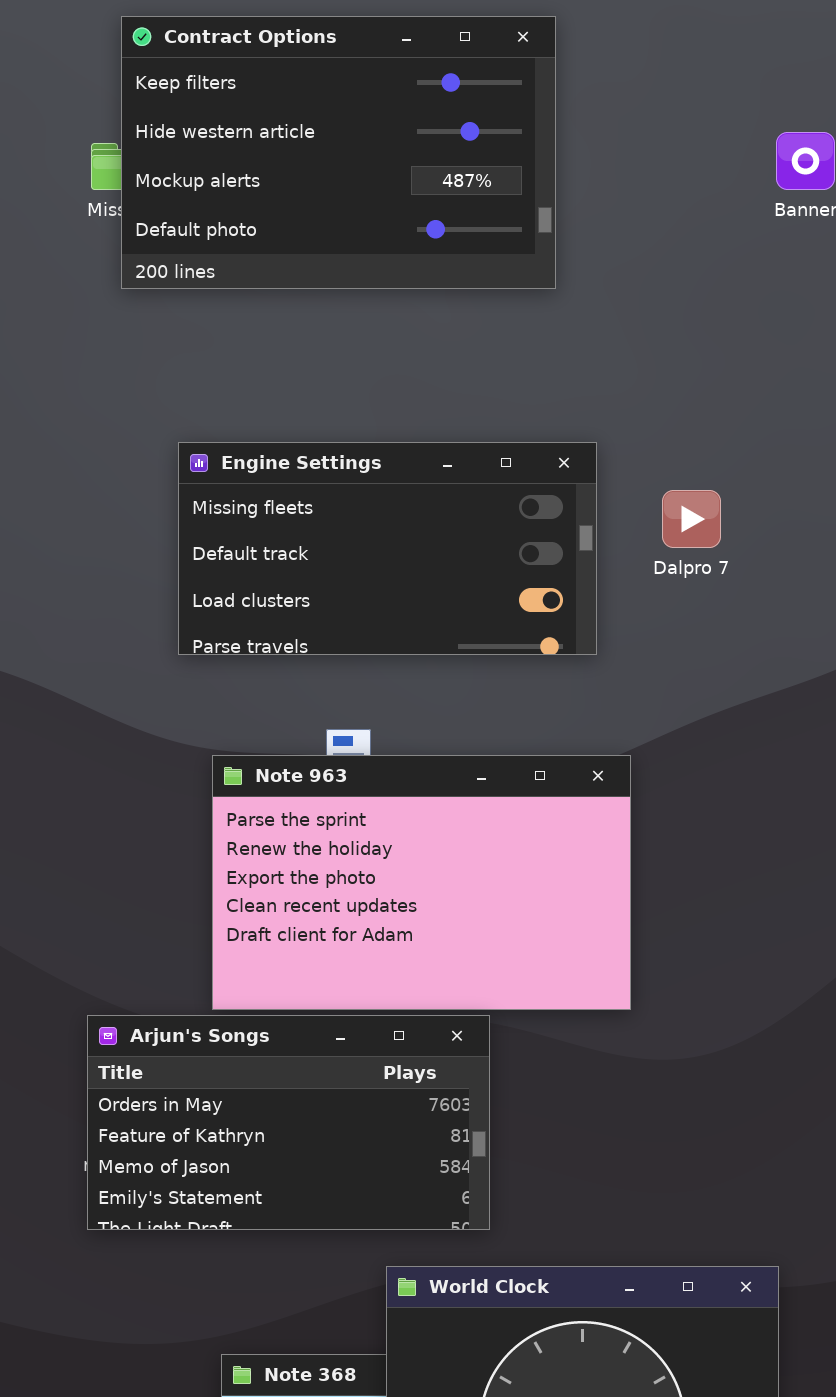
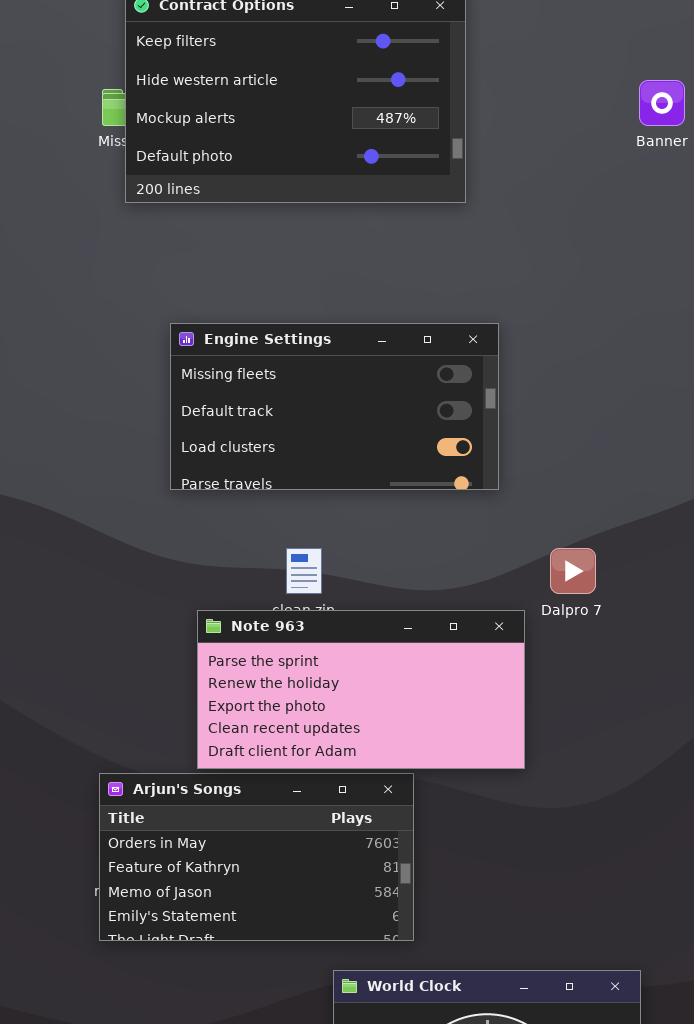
Dalpro 7: [662,490,721,548] -> [550,548,596,594], moved
Note 963: [212,755,631,1010] -> [197,610,525,769], resized

